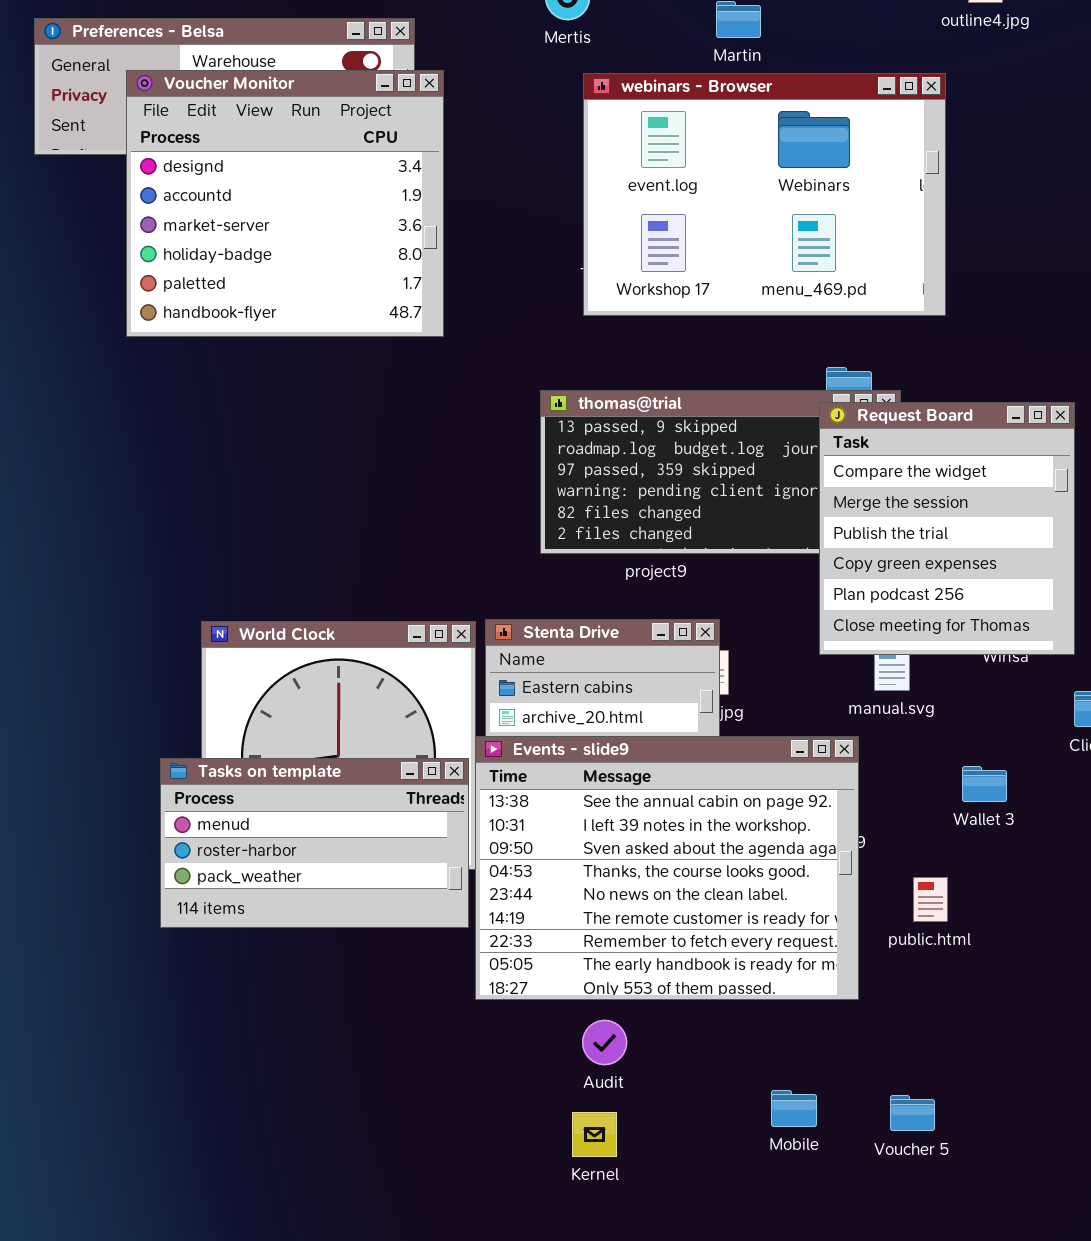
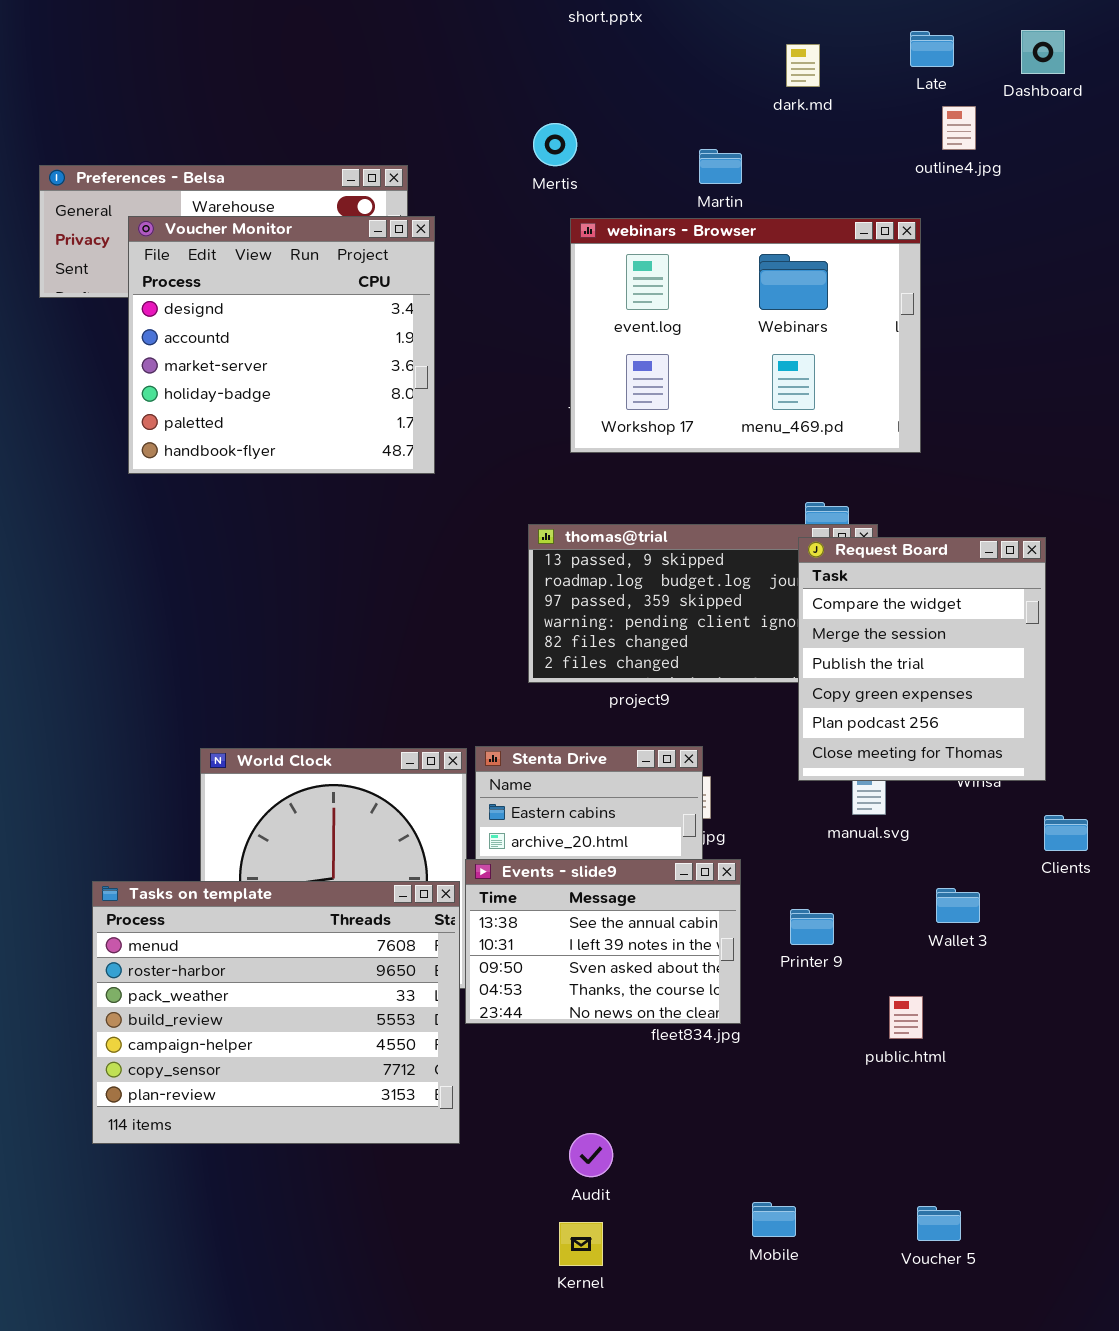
Events - slide9: [475,736,859,1000] -> [465,859,741,1024], resized
Tasks on template: [160,758,469,928] -> [92,881,460,1144], resized
Voucher 5: [890,1095,935,1131] -> [917,1206,961,1241], moved

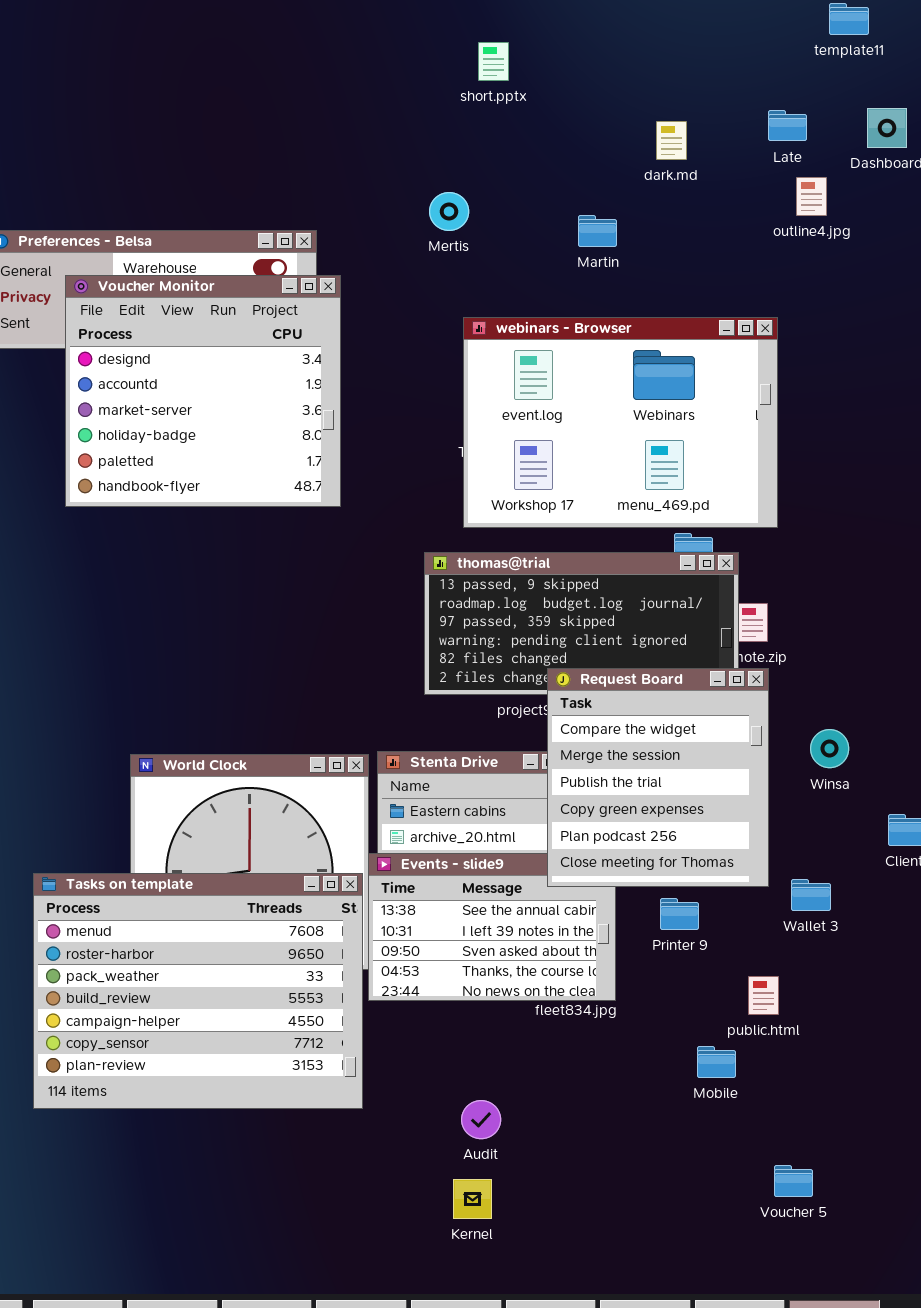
webinars - Browser: [570,218,921,453] -> [463,317,778,528], moved
Request Board: [798,537,1046,781] -> [547,668,769,887], moved
Mobile: [752,1202,796,1237] -> [697,1046,736,1078], moved

